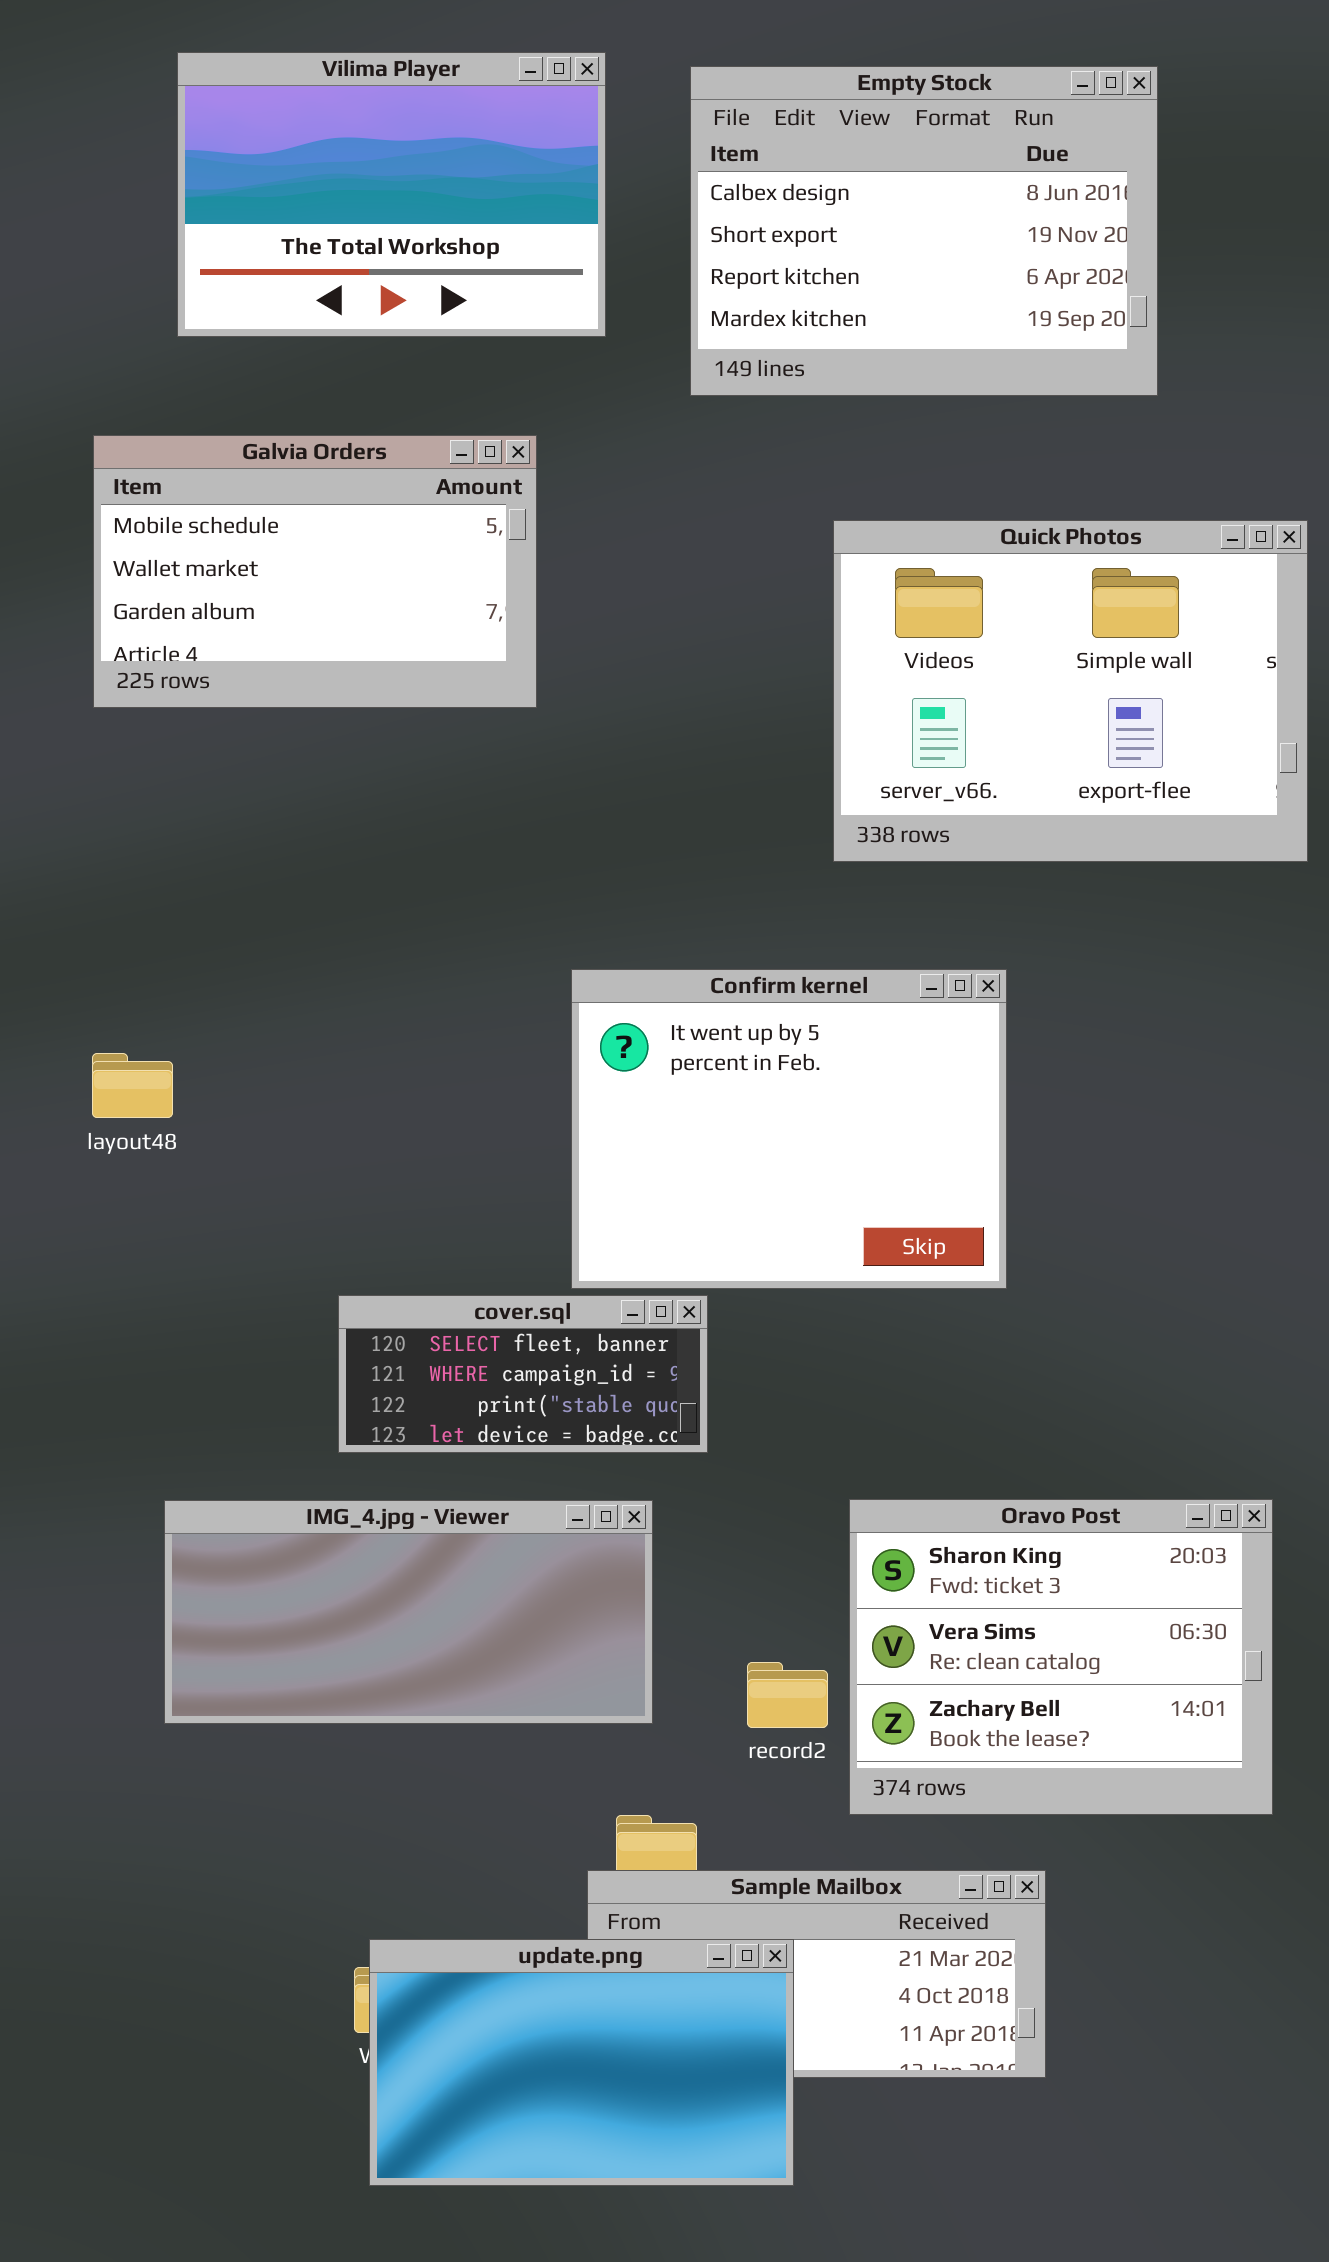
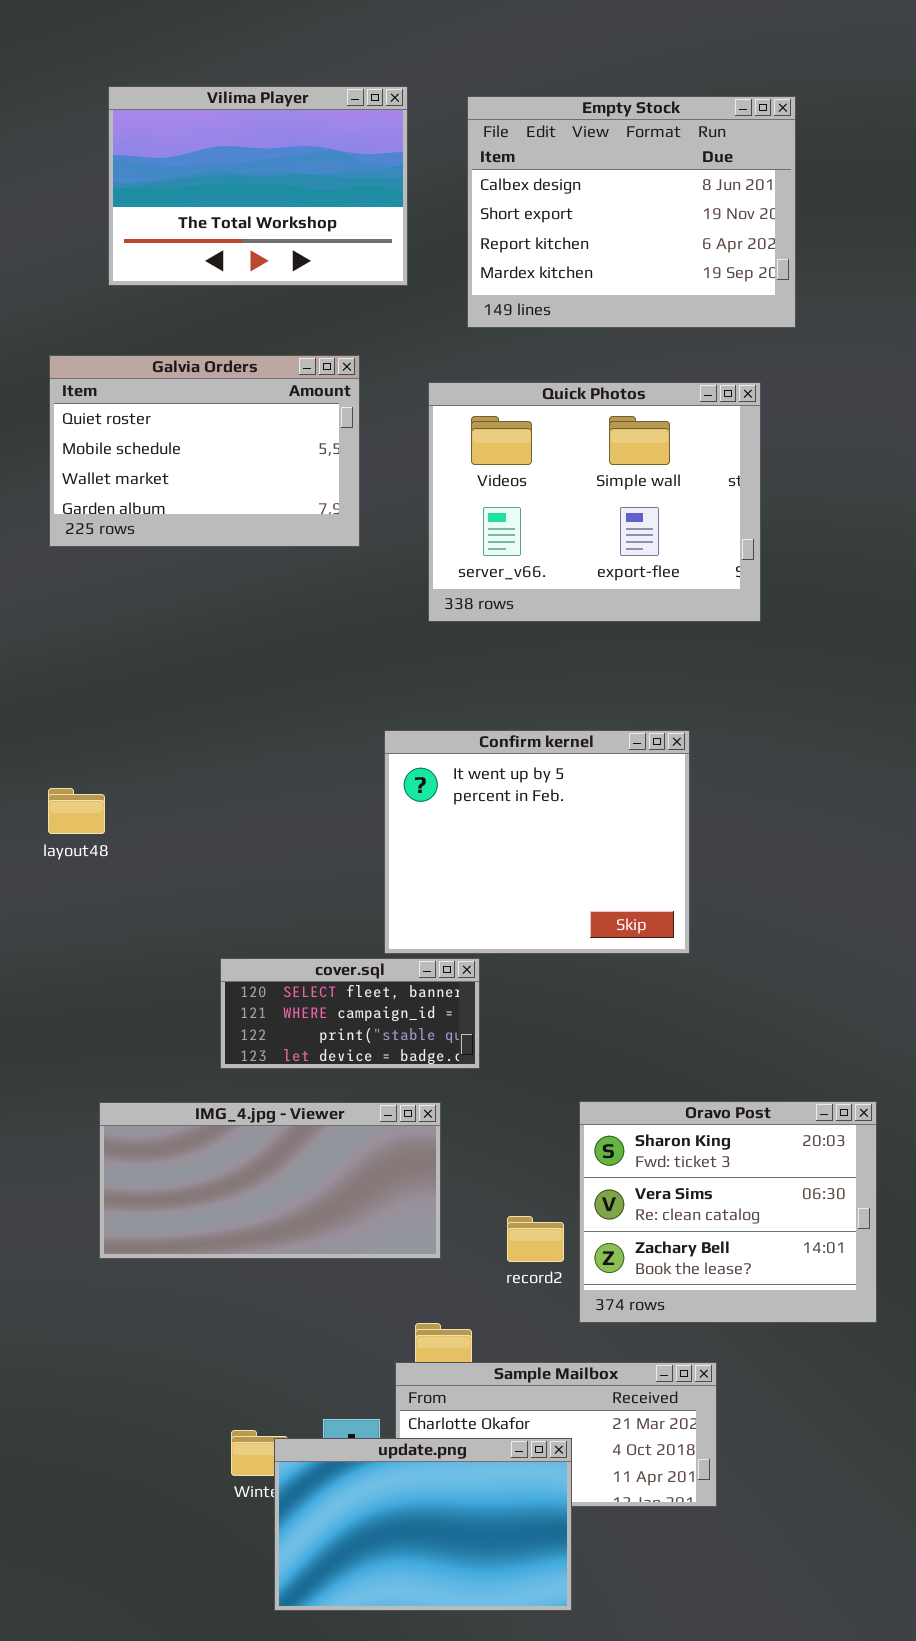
Galvia Orders: [93,435,537,708] -> [49,355,360,547], scrolled up 1 row
Quick Photos: [833,520,1308,862] -> [428,382,761,622], moved
update.png: [369,1939,794,2186] -> [274,1438,572,1611], moved

